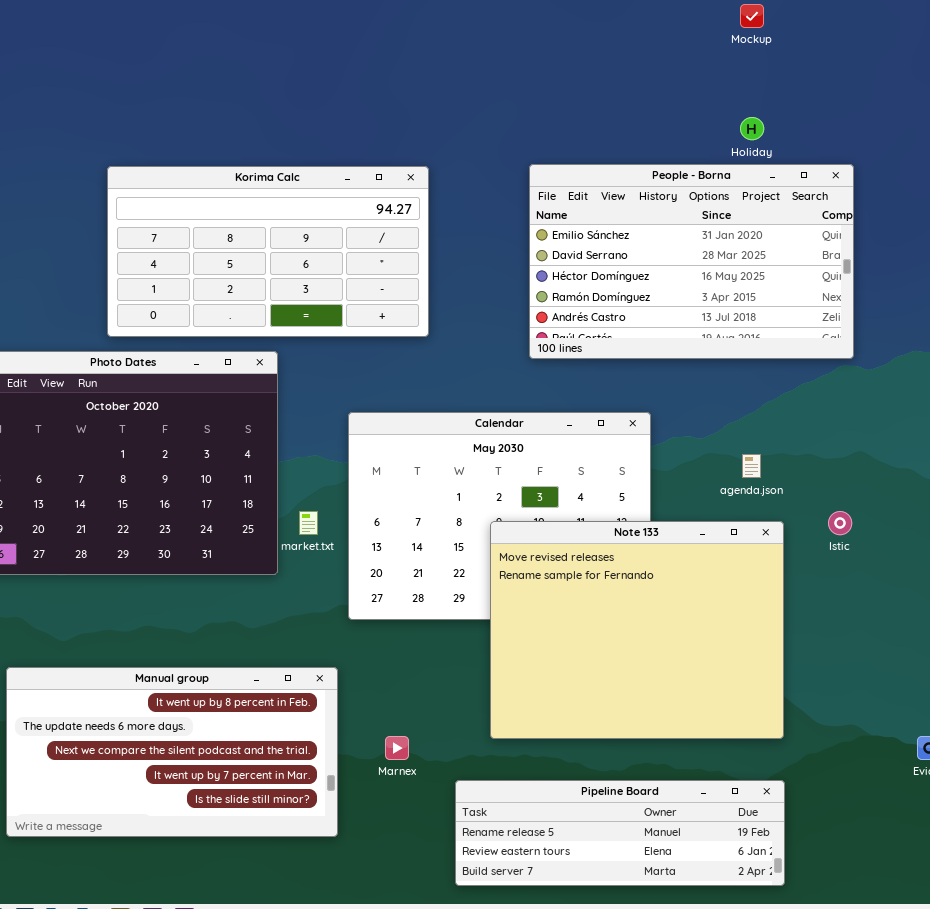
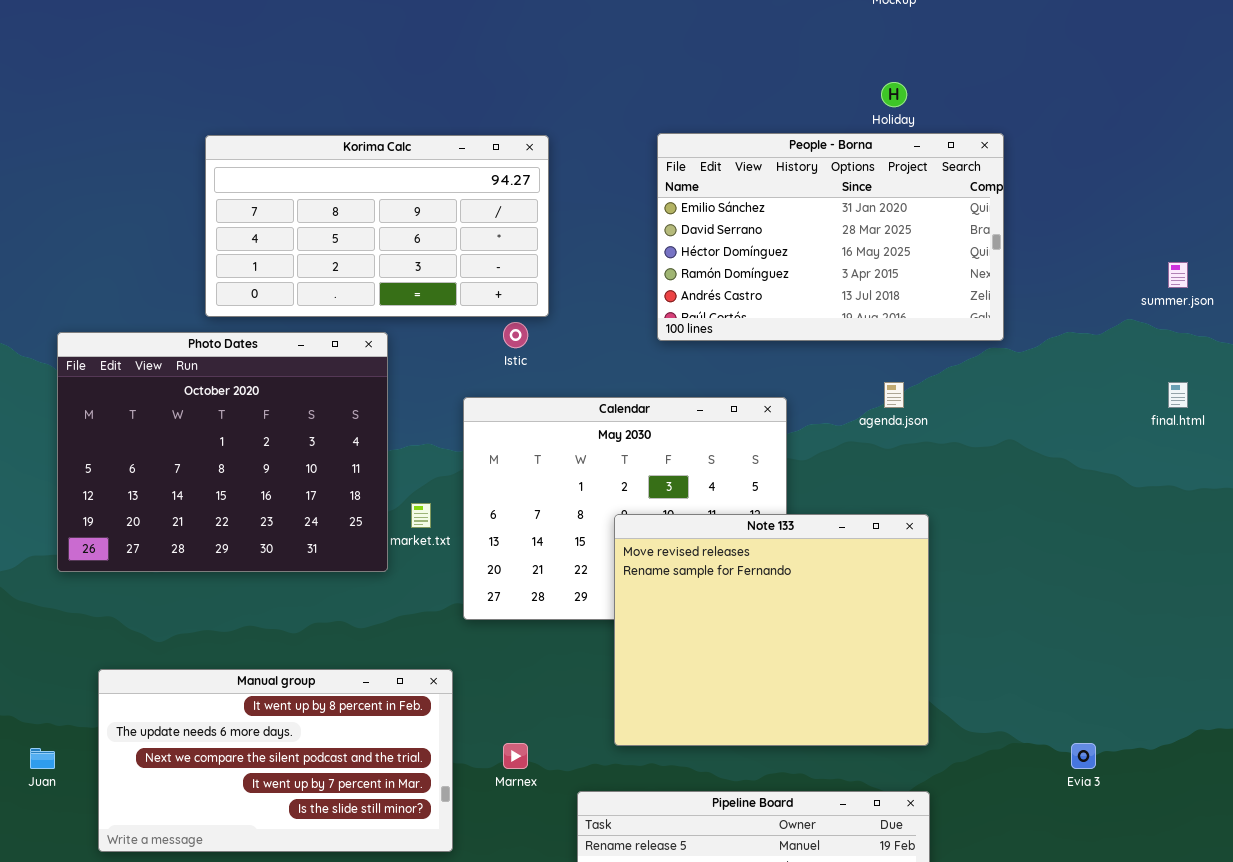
agenda.json: [742,454,761,478] -> [884,382,904,408], moved
Istic: [828,511,852,535] -> [503,322,528,348], moved

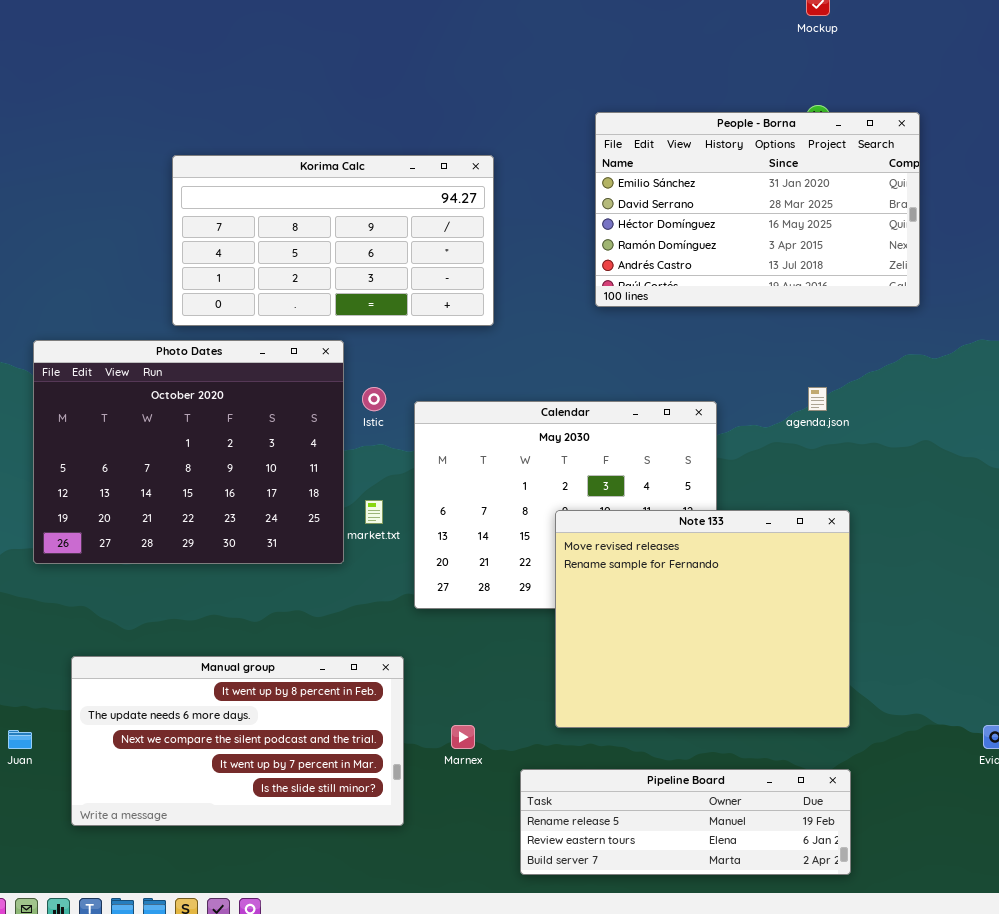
People - Borna: [657,133,1004,341] -> [595,112,920,307], moved
Istic: [503,322,528,348] -> [362,387,386,411], moved

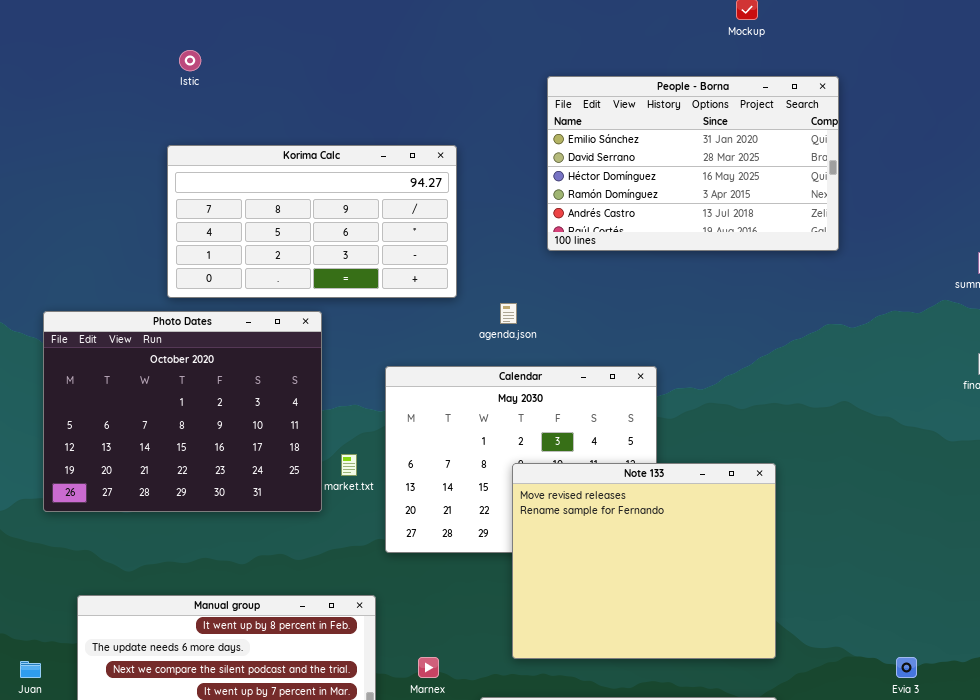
People - Borna: [595,112,920,307] -> [547,76,839,251], moved
Istic: [362,387,386,411] -> [179,50,201,71], moved
agenda.json: [808,387,827,411] -> [500,303,517,324], moved

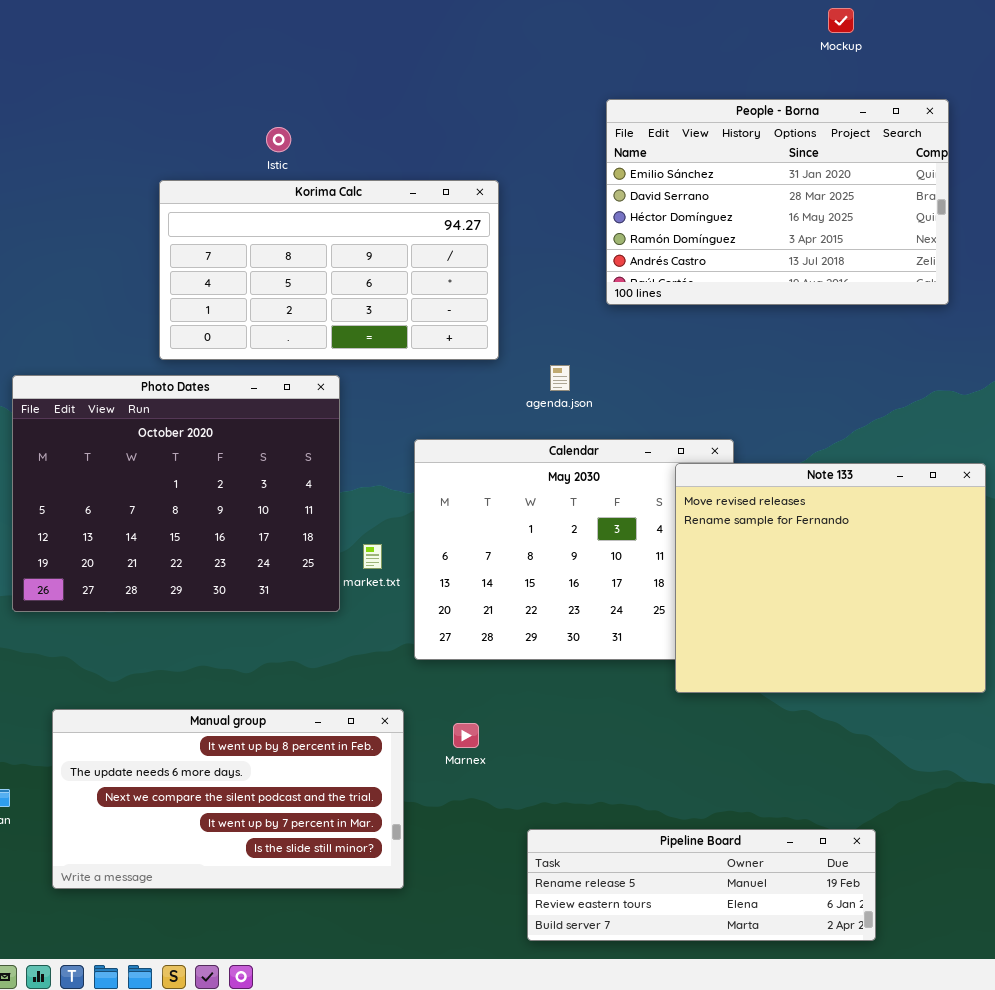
Istic: [179,50,201,71] -> [266,127,291,152], moved
Note 133: [512,463,776,659] -> [675,463,986,693], moved
Marnex: [418,657,439,678] -> [453,723,479,748], moved

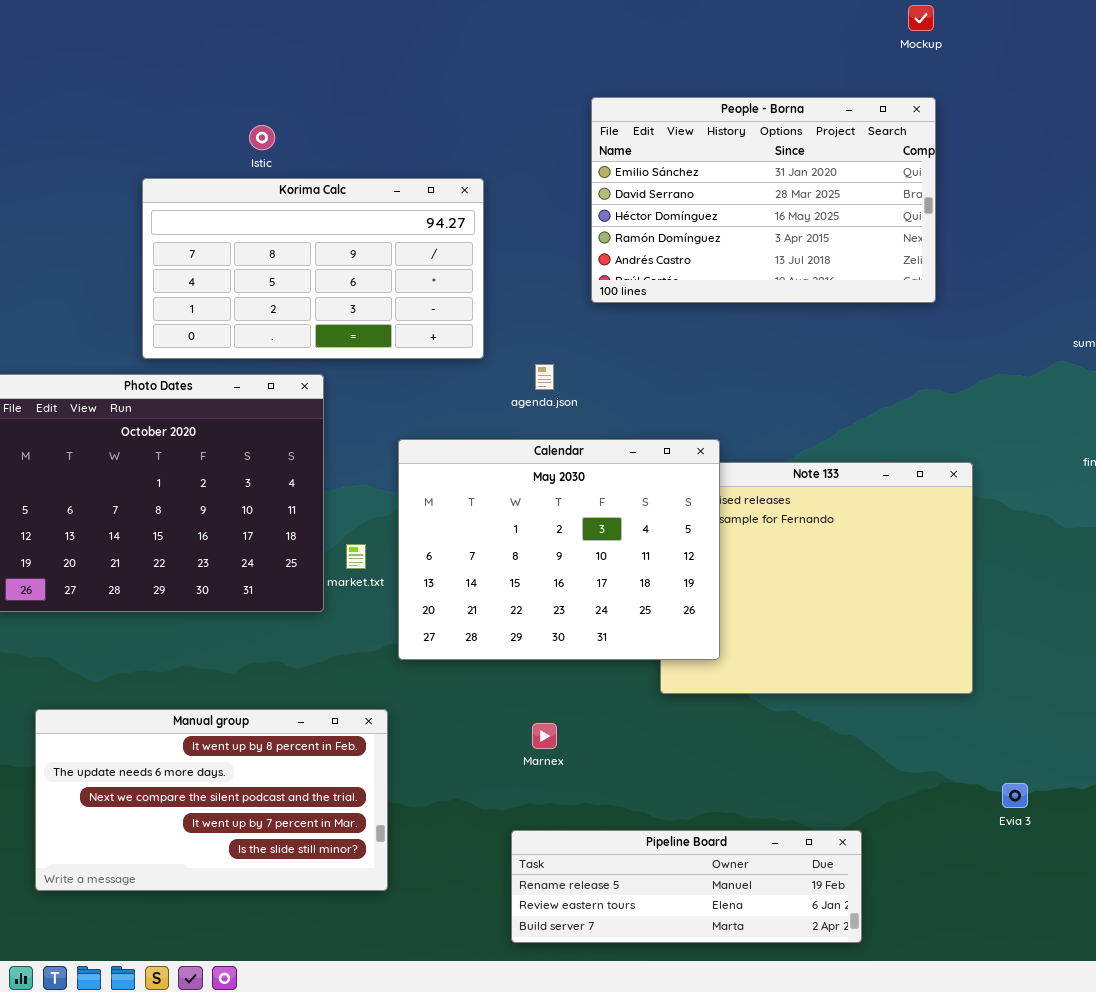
Mockup: [828,8,854,33] -> [908,5,934,31], moved
Calendar: [414,439,734,660] -> [398,439,720,660], raised
Marnex: [453,723,479,748] -> [532,723,557,749], moved

